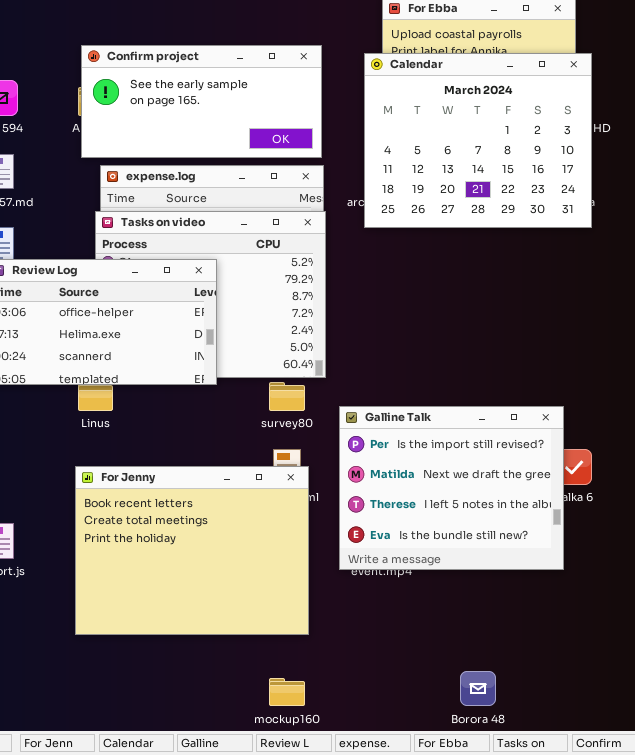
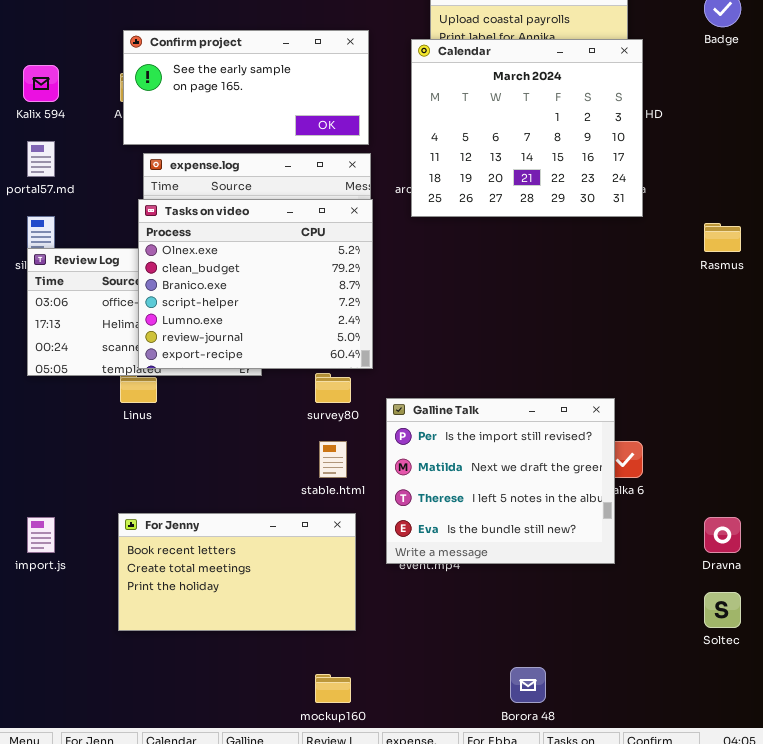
Tasks on video: [95,211,326,378] -> [138,199,373,369], raised
For Jenny: [75,466,309,635] -> [118,513,356,631], resized

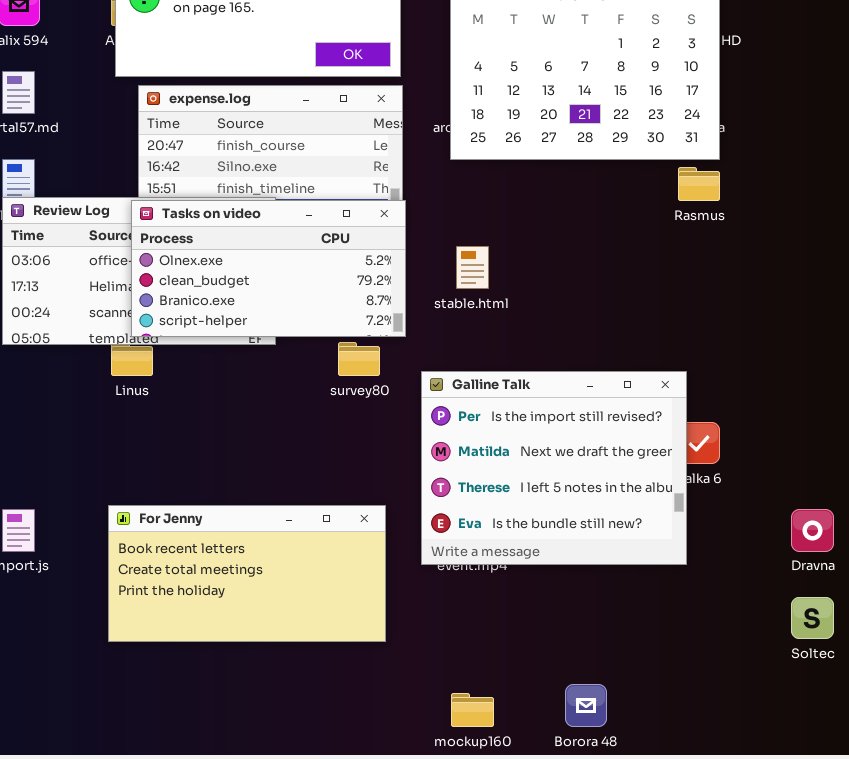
Tasks on video: [138,199,373,369] -> [131,200,406,337], resized
Rasmus: [704,223,741,252] -> [678,167,720,201], moved
stable.html: [319,441,347,478] -> [456,246,489,289], moved
mockup160: [315,674,351,703] -> [451,693,494,727], moved

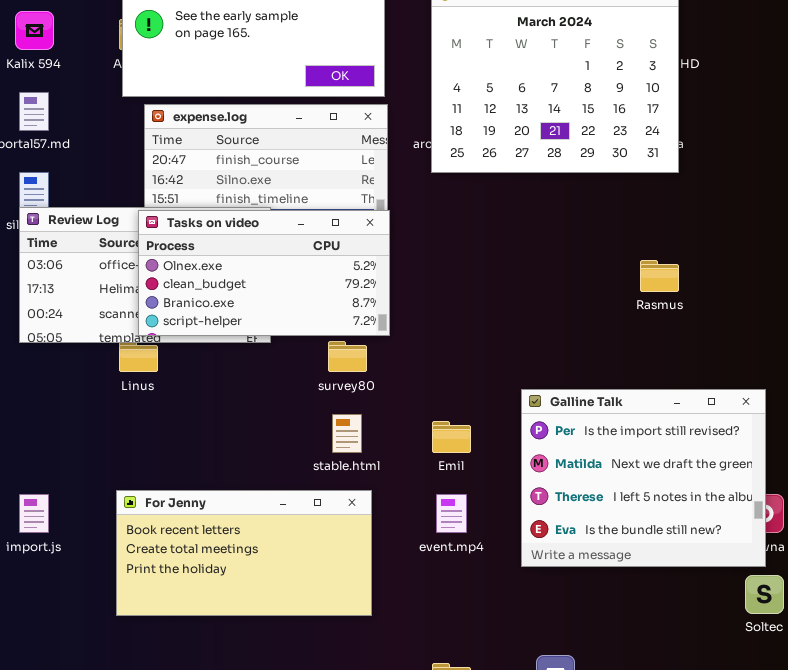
Rasmus: [678,167,720,201] -> [640,260,679,292], moved
stable.html: [456,246,489,289] -> [332,414,362,453], moved
Galline Talk: [421,371,687,565] -> [521,389,766,567], moved

